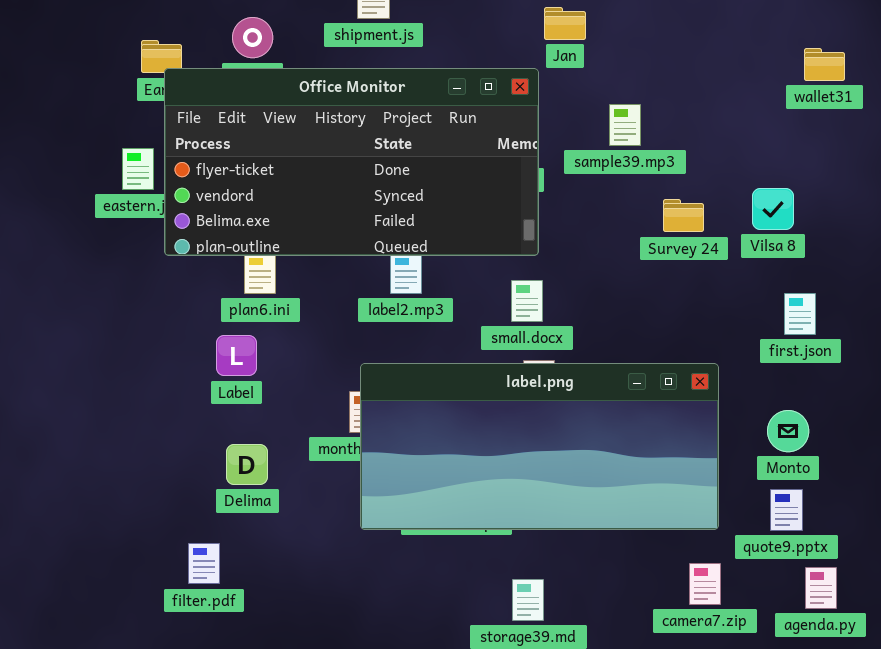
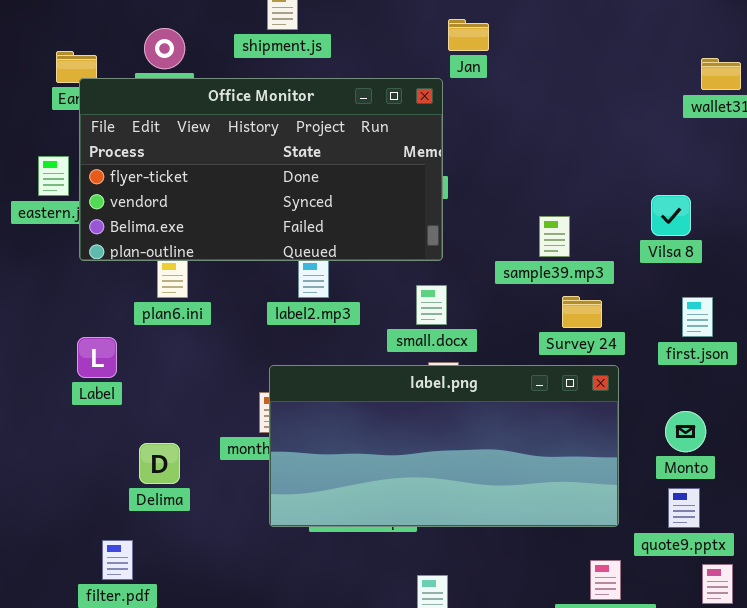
sample39.mp3: [609,104,641,146] -> [539,216,570,257], moved
Survey 24: [663,199,704,232] -> [562,296,602,328], moved
Label: [216,335,257,376] -> [77,337,117,378], moved

